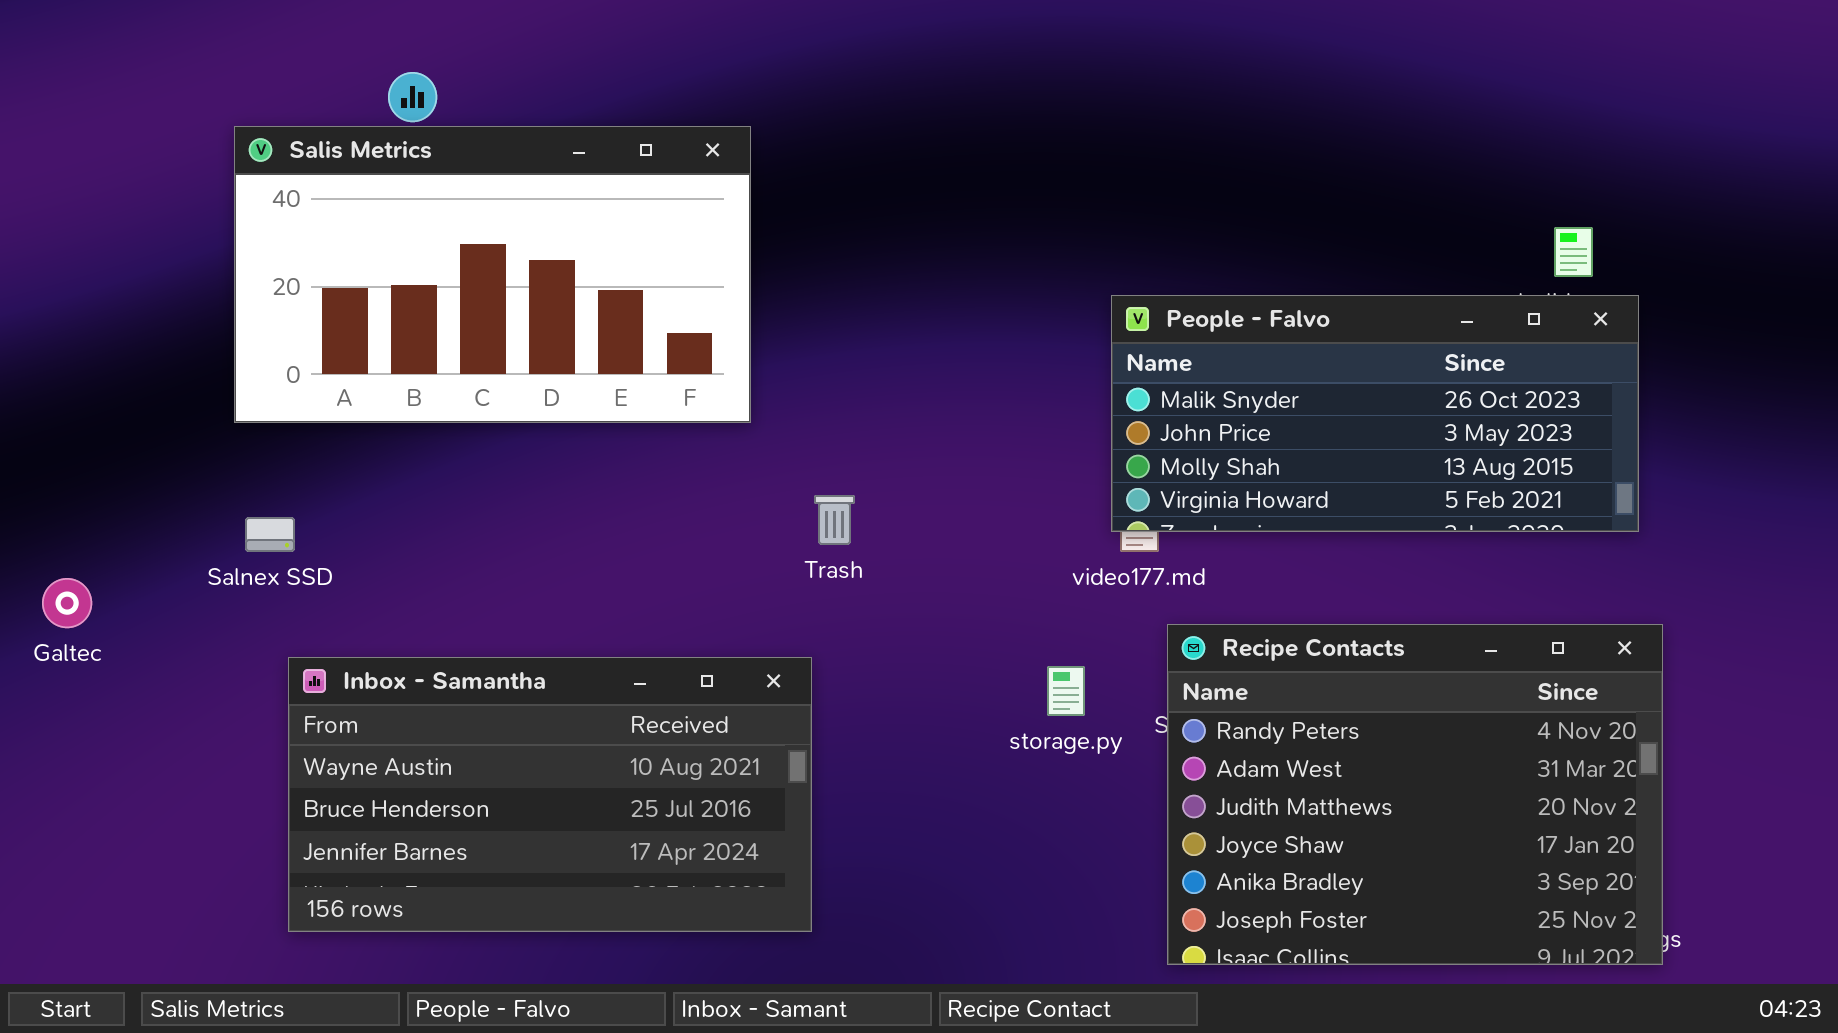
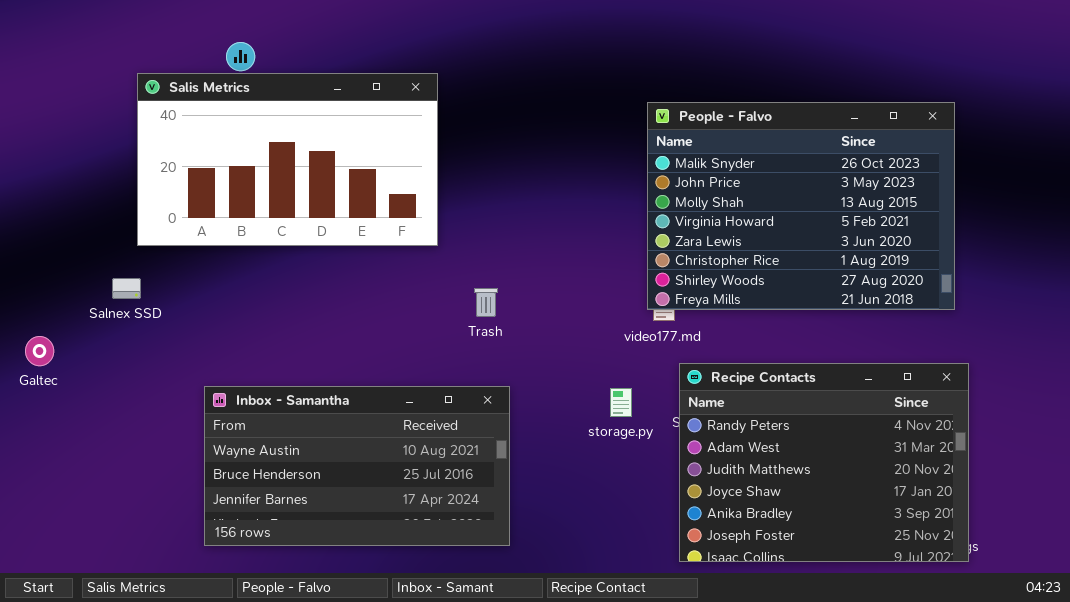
People - Falvo: [1111,295,1639,532] -> [647,102,955,310], resized
Salnex SSD: [245,517,295,552] -> [112,278,141,299], moved
Inbox - Samantha: [288,657,812,932] -> [204,386,510,546], moved

